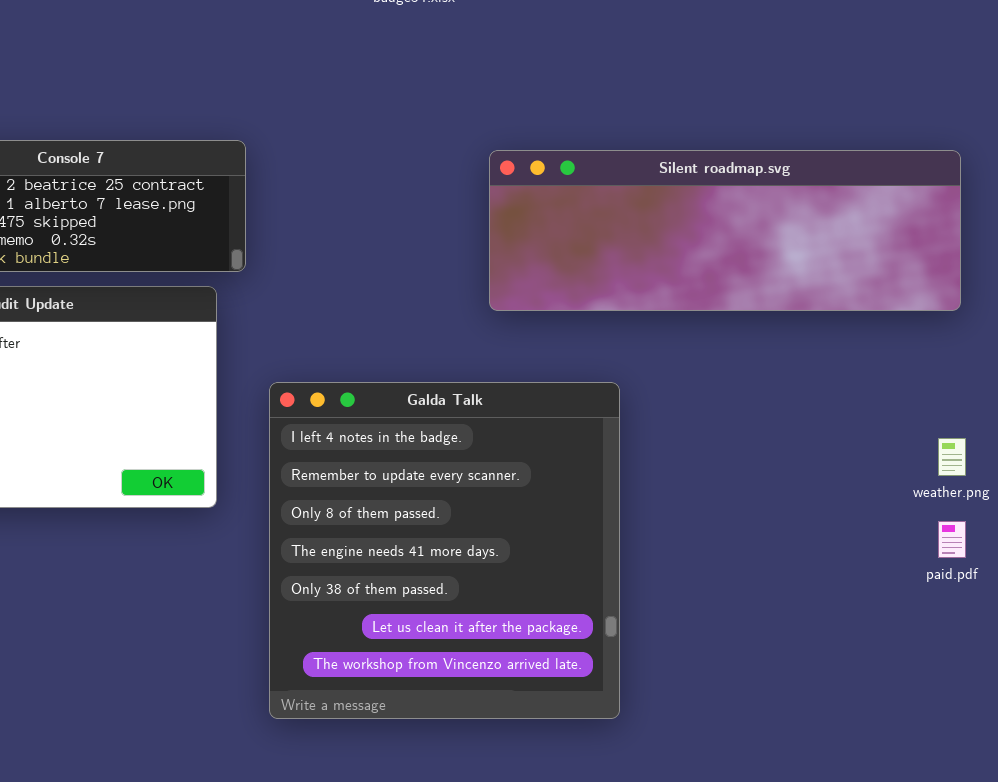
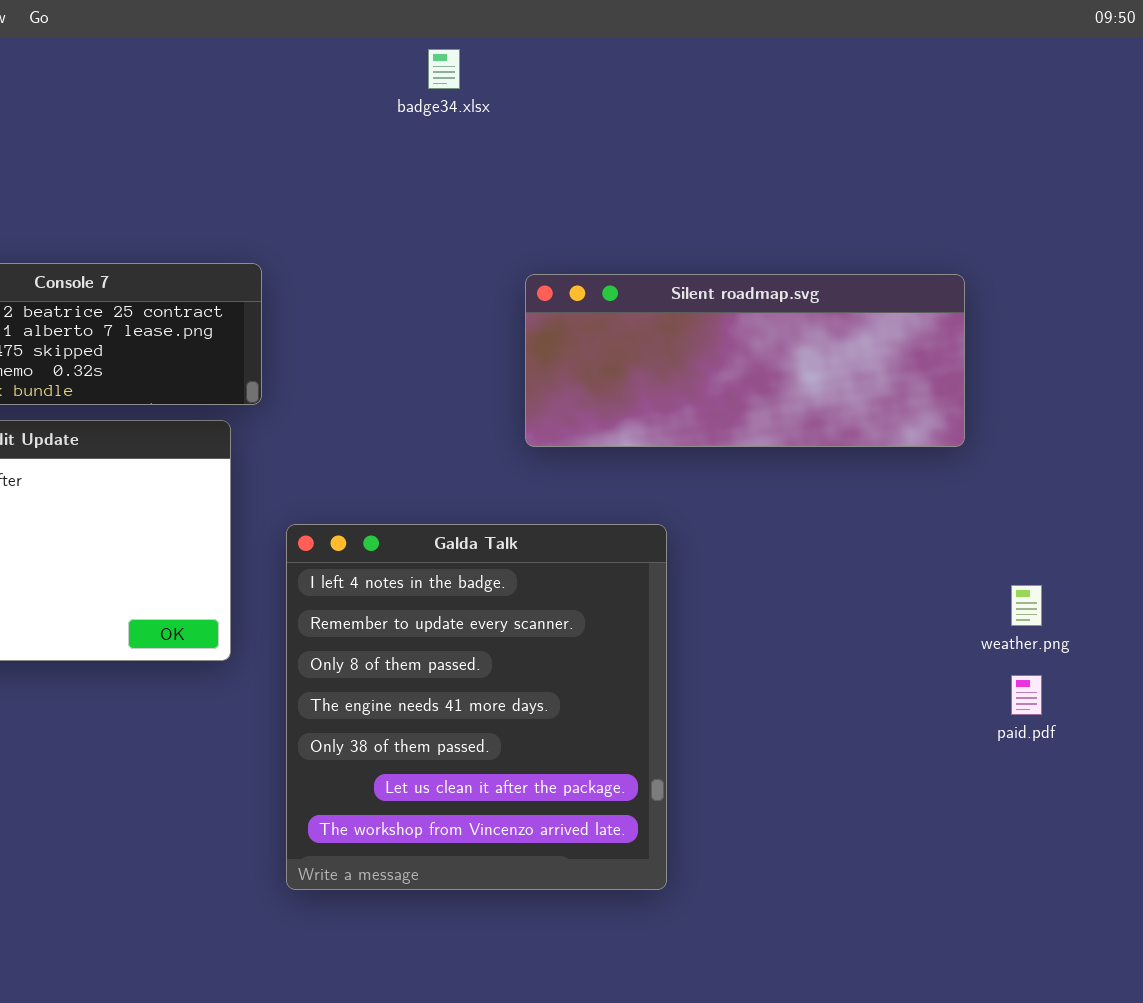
Silent roadmap.svg: [489,150,961,311] -> [525,274,965,447], resized

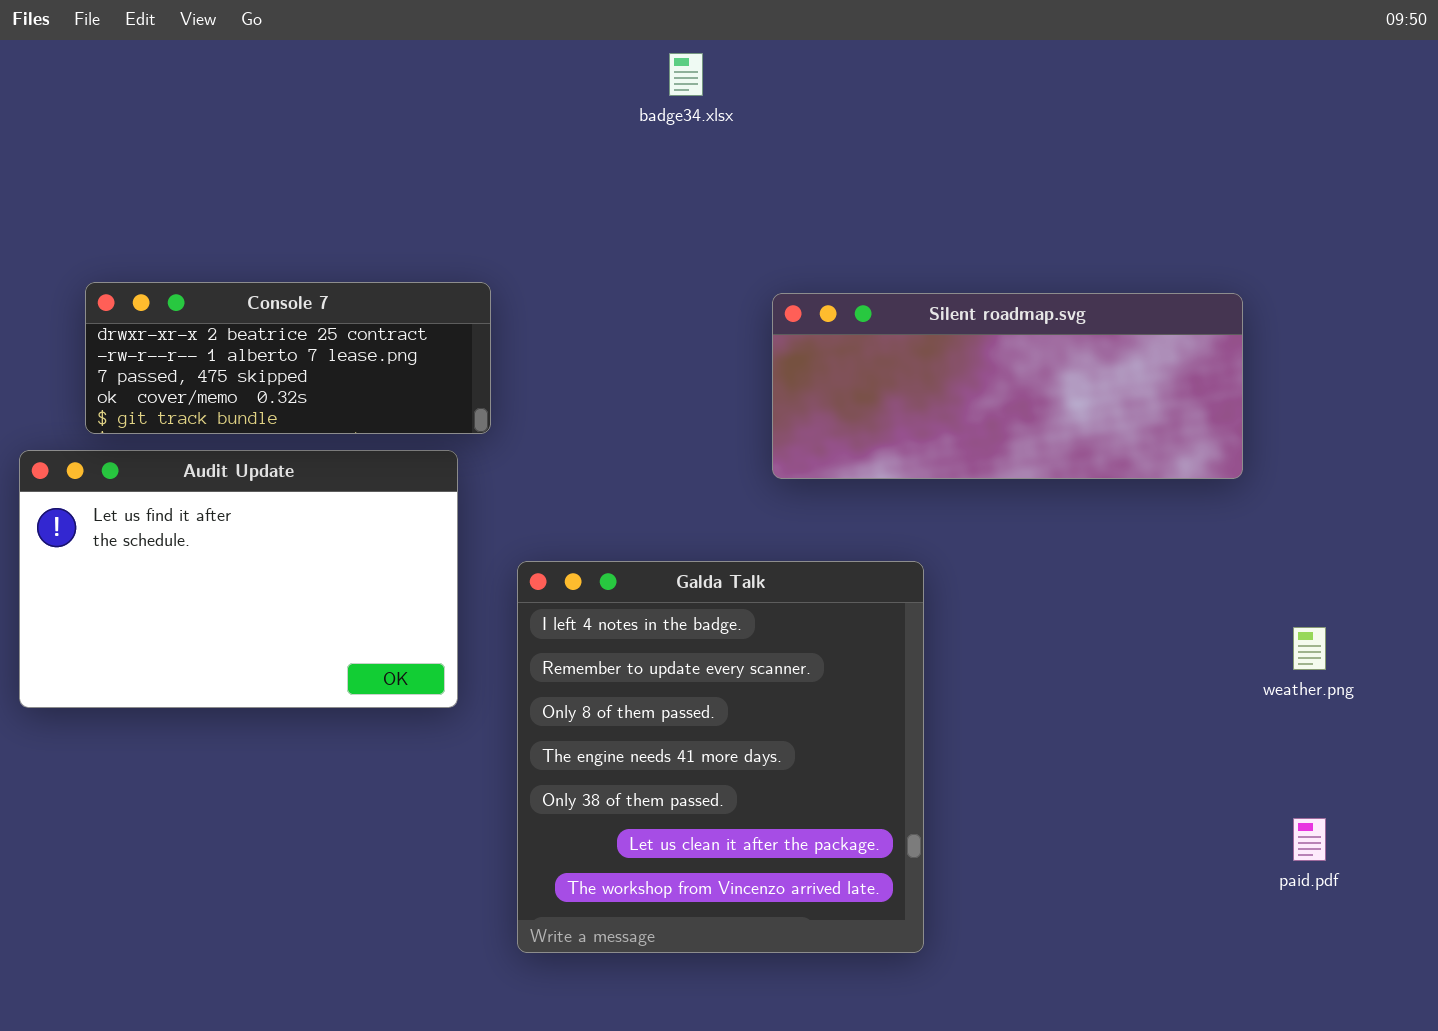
paid.pdf: [1011,675,1042,715] -> [1293,818,1326,861], moved

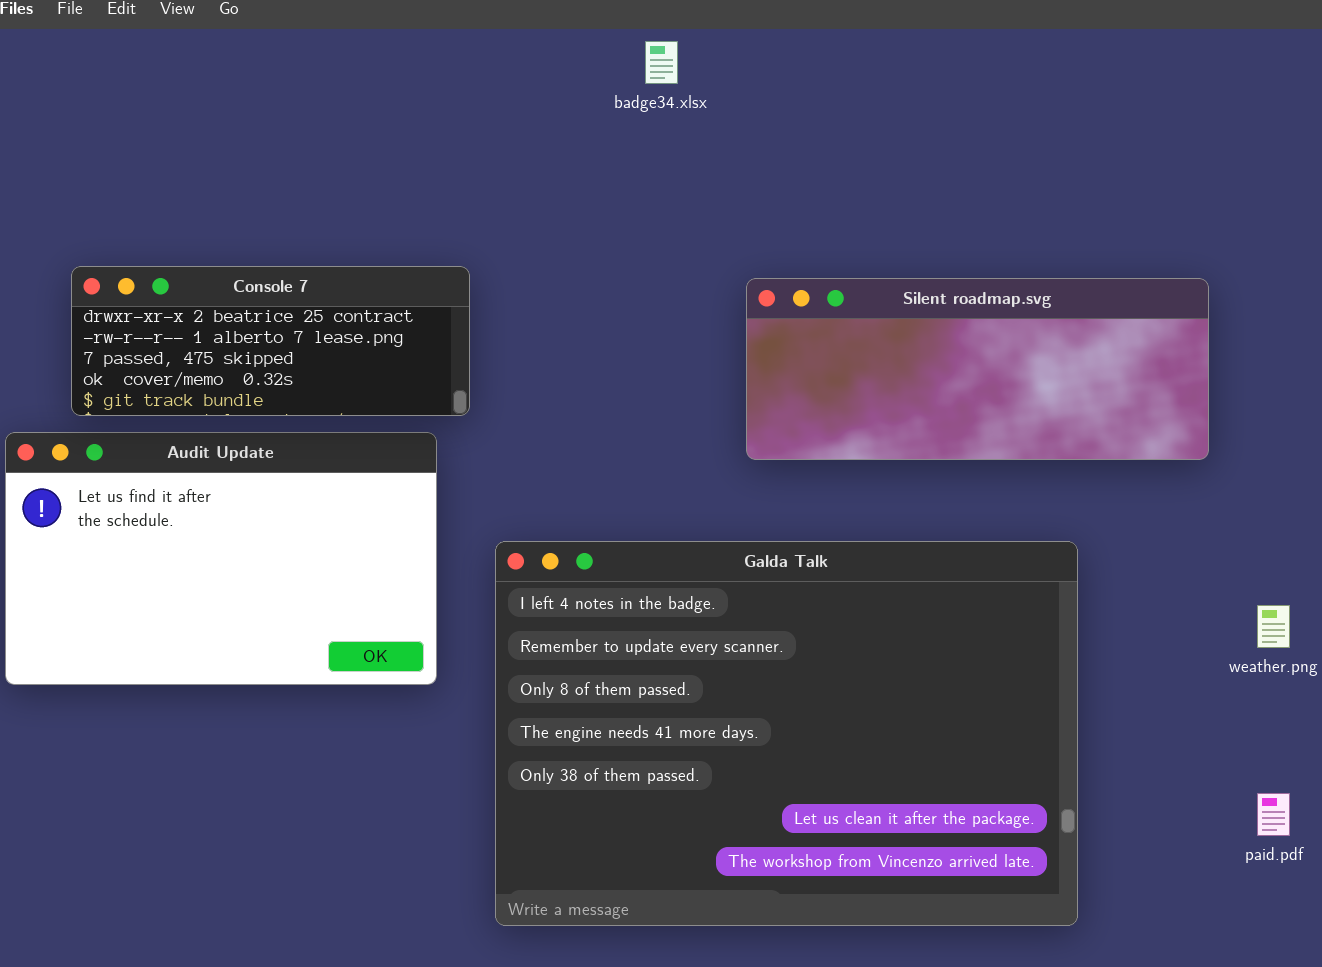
Galda Talk: [517,561,924,953] -> [495,541,1078,926], resized

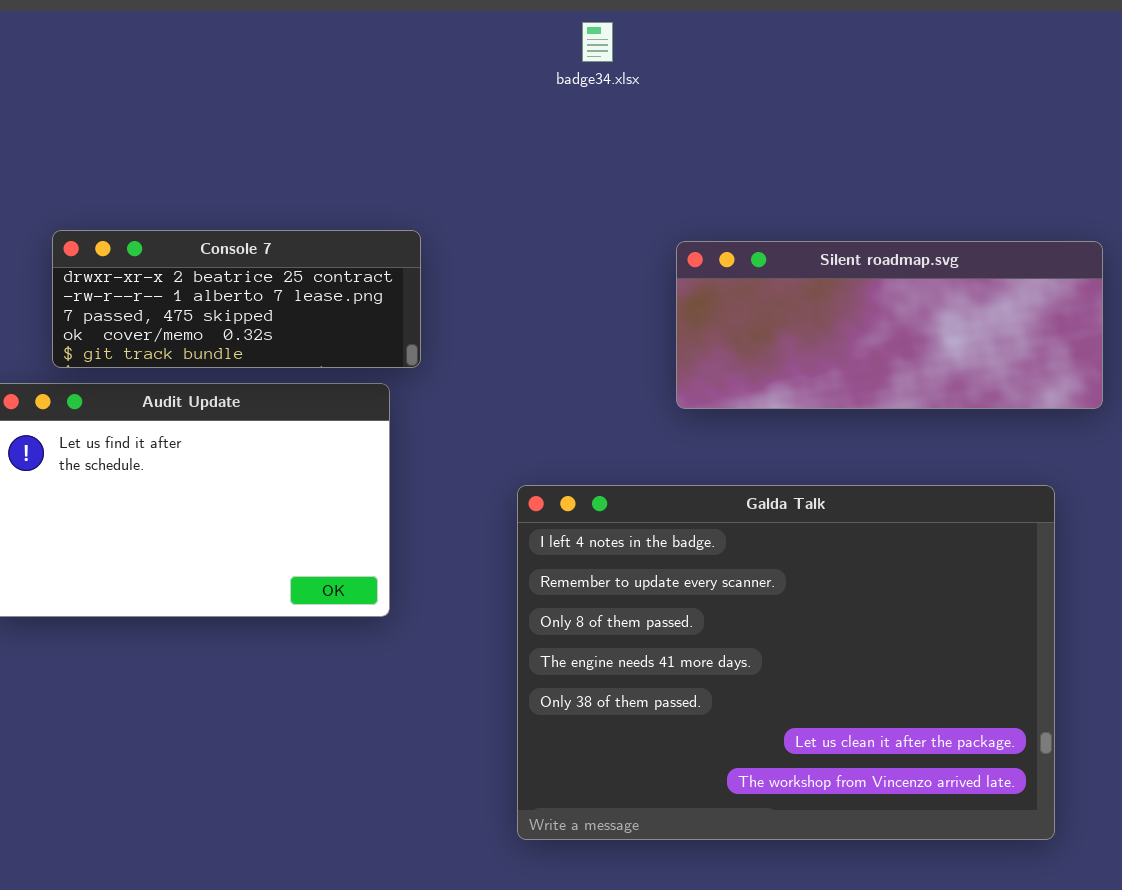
Galda Talk: [495,541,1078,926] -> [517,485,1055,840], moved

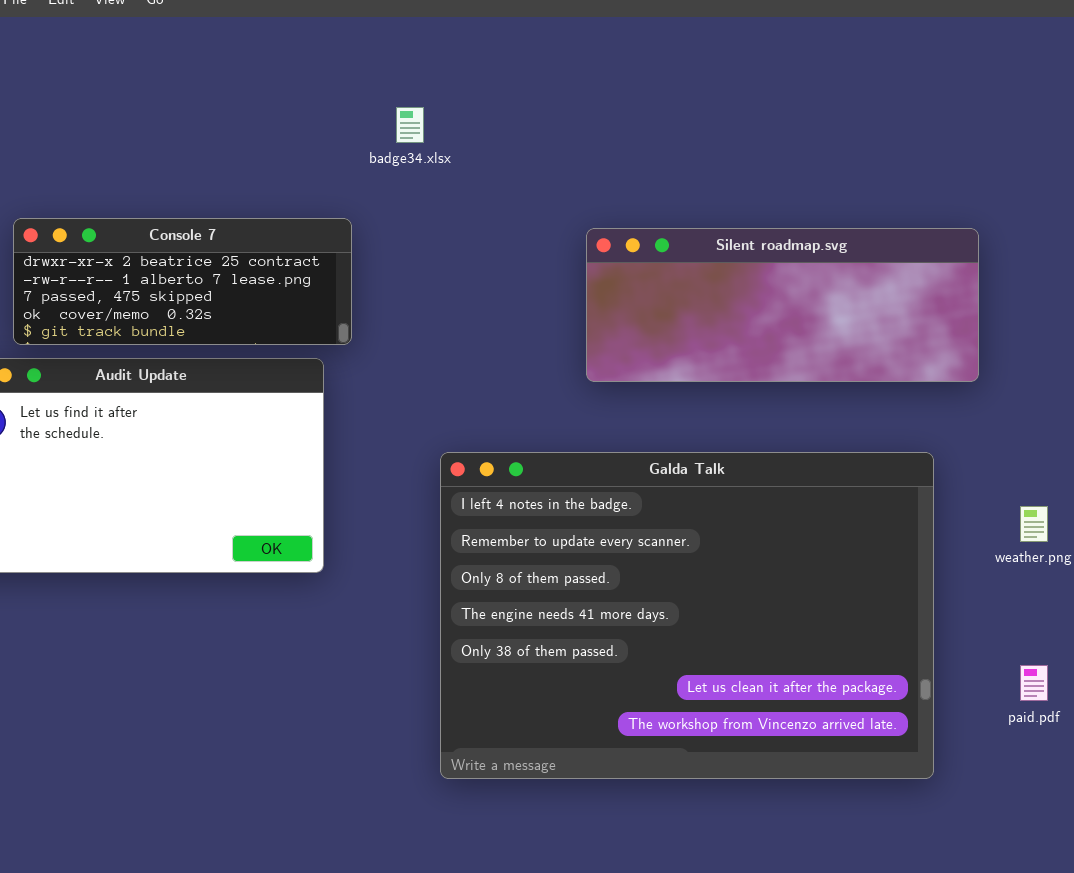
badge34.xlsx: [582,22,613,62] -> [396,107,424,143], moved

